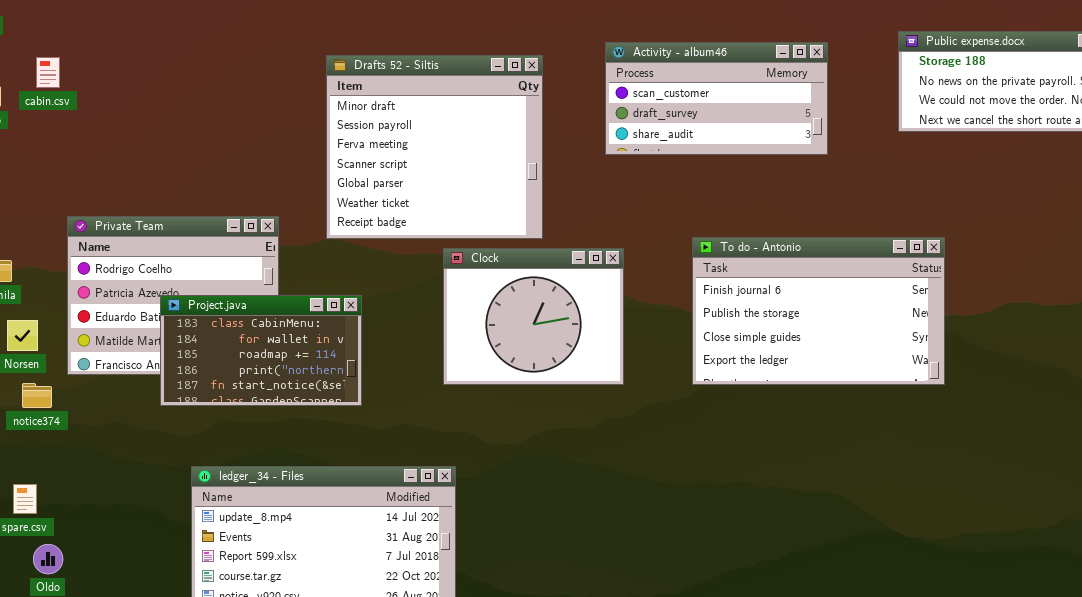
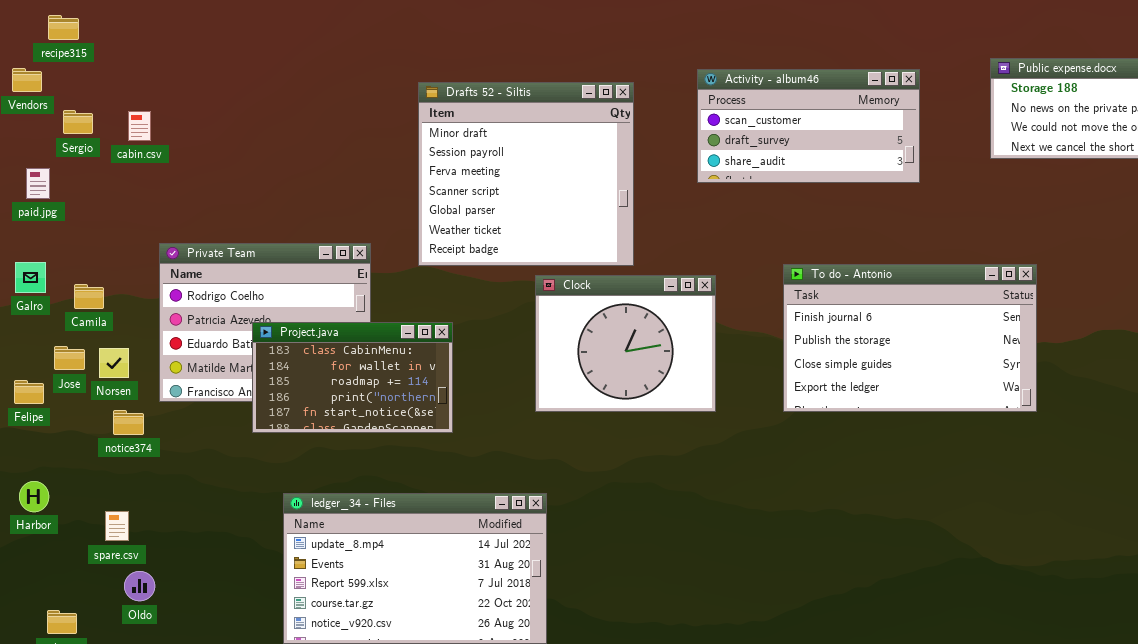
cabin.csv: [36,57,60,88] -> [128,111,151,141], moved

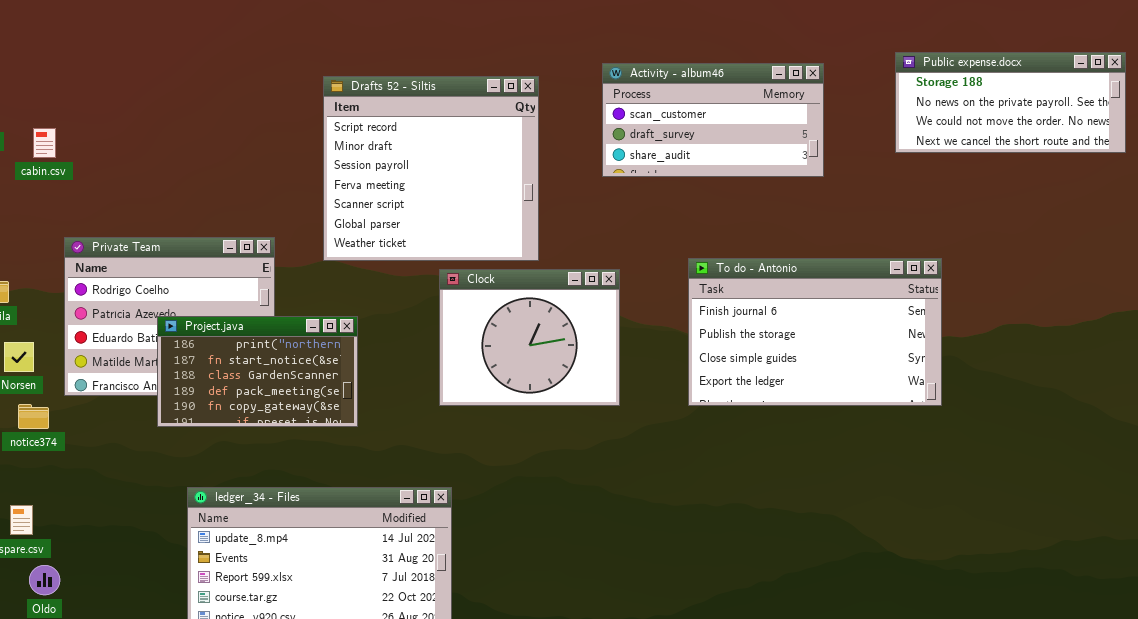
Drafts 52 - Siltis: [418,82,634,266] -> [323,76,539,261], scrolled up 1 row
cabin.csv: [128,111,151,141] -> [33,128,56,158], moved
Project.java: [252,322,453,433] -> [157,316,358,427], scrolled down 3 rows

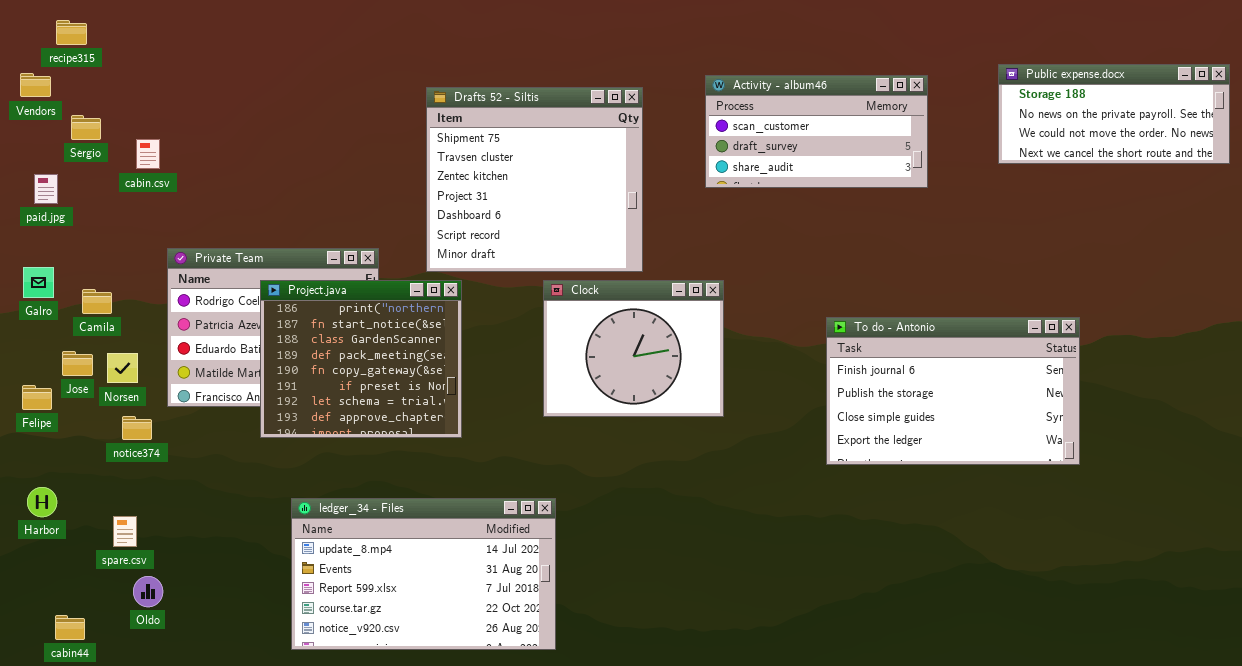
Drafts 52 - Siltis: [323,76,539,261] -> [426,87,643,272], scrolled up 5 rows
To do - António: [688,258,942,406] -> [826,317,1080,465], moved
Project.java: [157,316,358,427] -> [260,280,462,438], resized

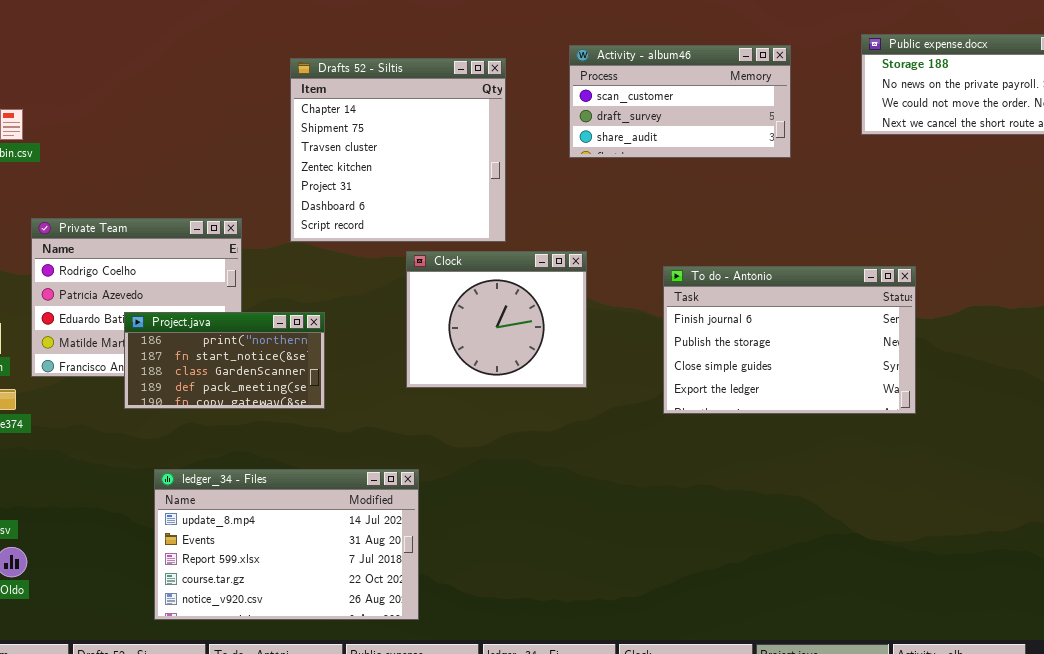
Drafts 52 - Siltis: [426,87,643,272] -> [290,58,506,242], scrolled up 1 row
Project.java: [260,280,462,438] -> [124,312,325,409], resized
To do - António: [826,317,1080,465] -> [663,266,916,414], moved

